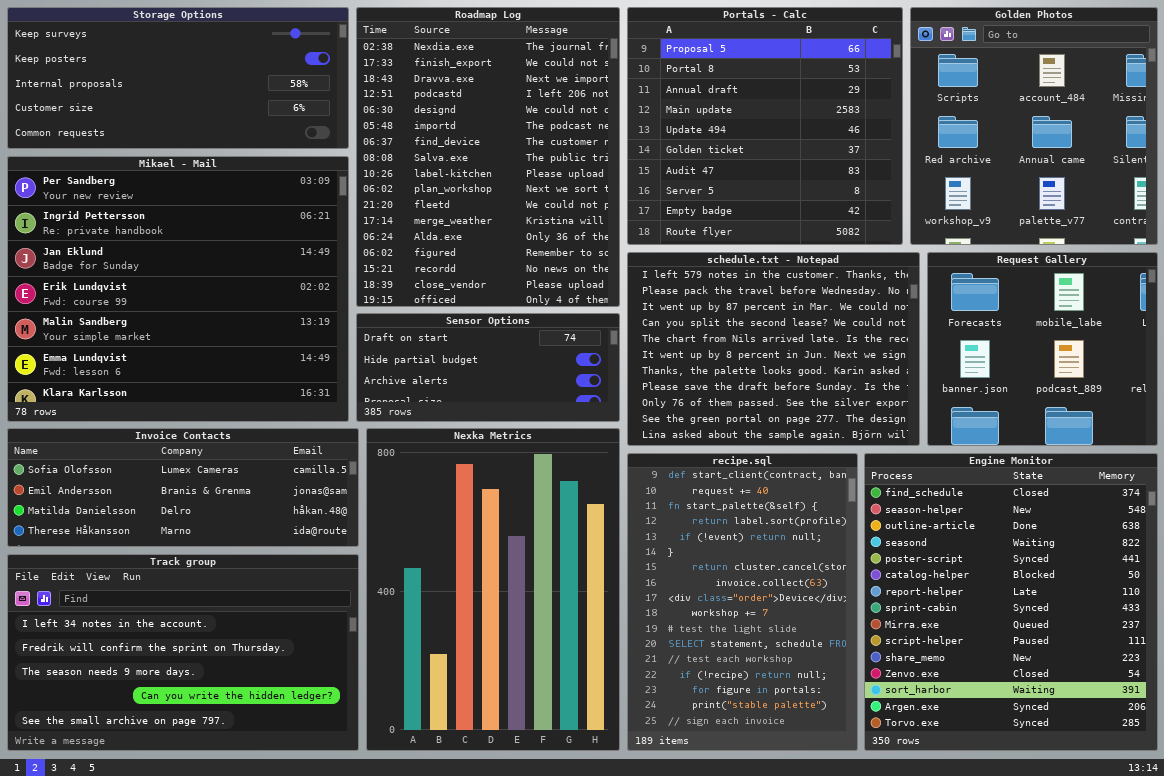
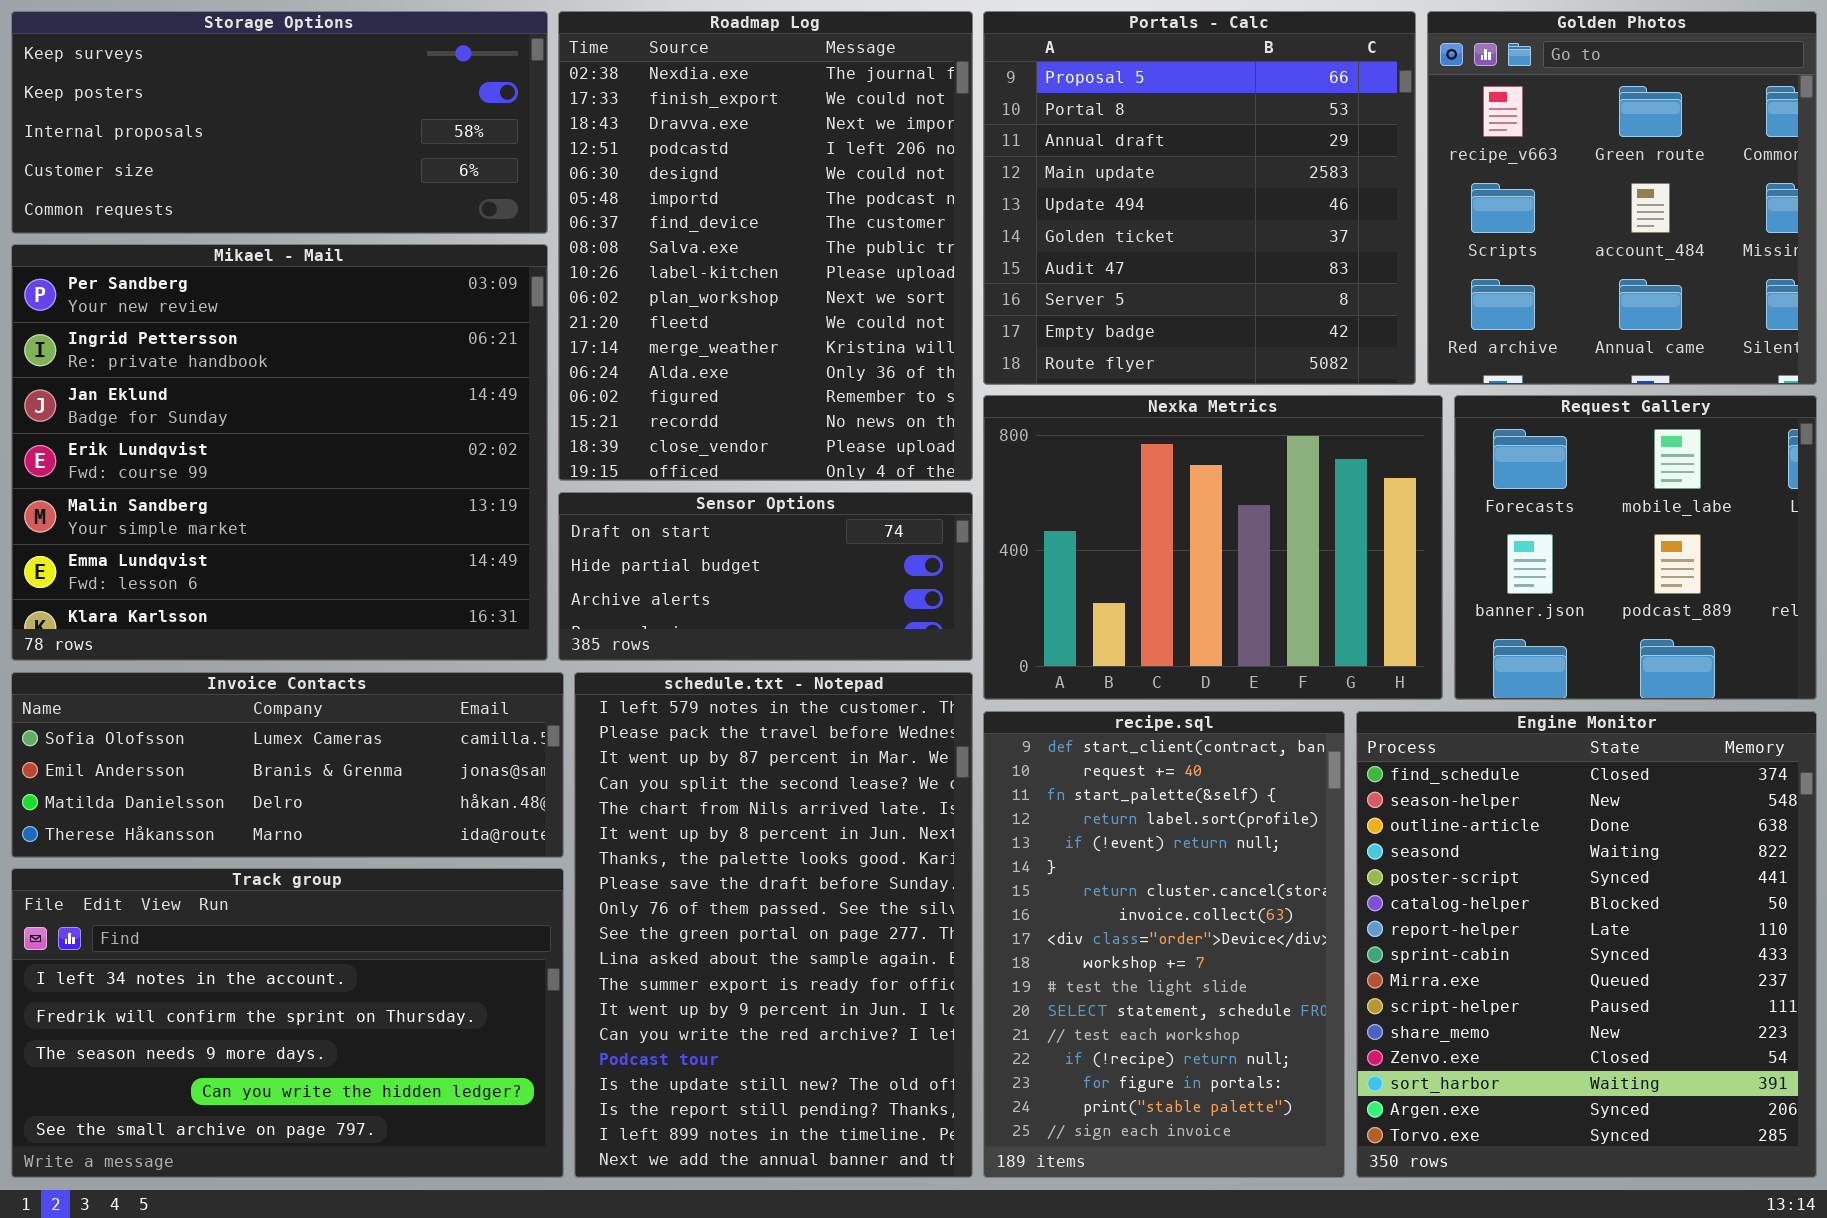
Golden Photos: [910,7,1158,245] -> [1427,11,1817,385], scrolled up 1 row
schedule.txt - Notepad: [627,252,920,446] -> [574,672,973,1178], moved, resized
Nexka Metrics: [366,428,620,751] -> [983,395,1443,700], moved, resized

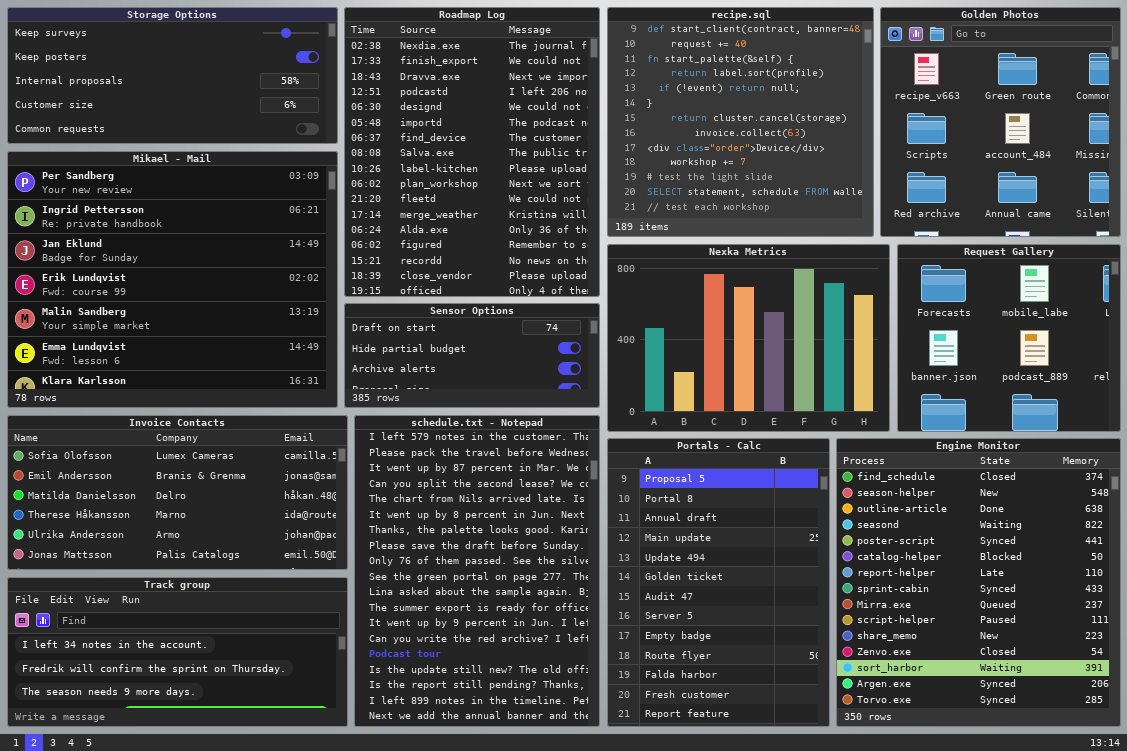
Portals - Calc: [983,11,1416,385] -> [607,438,830,727], moved, resized
Invoice Contacts: [11,672,564,858] -> [7,415,348,570], resized
recipe.sql: [983,711,1345,1178] -> [607,7,874,237], moved, resized
Track group: [11,868,564,1178] -> [7,577,348,727], resized

